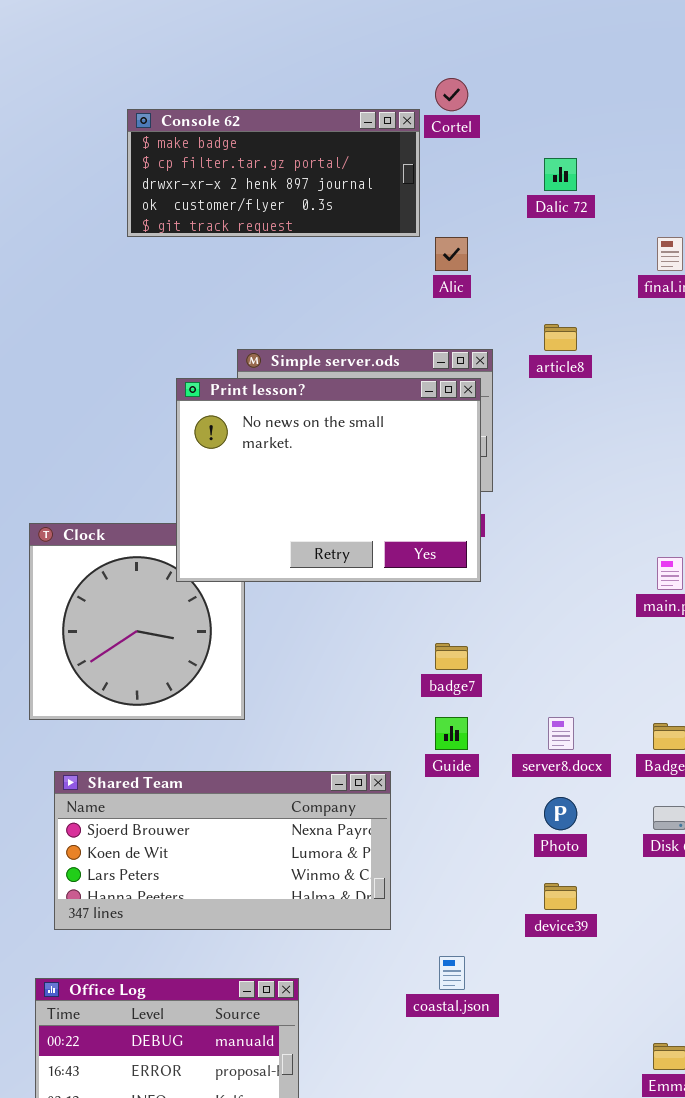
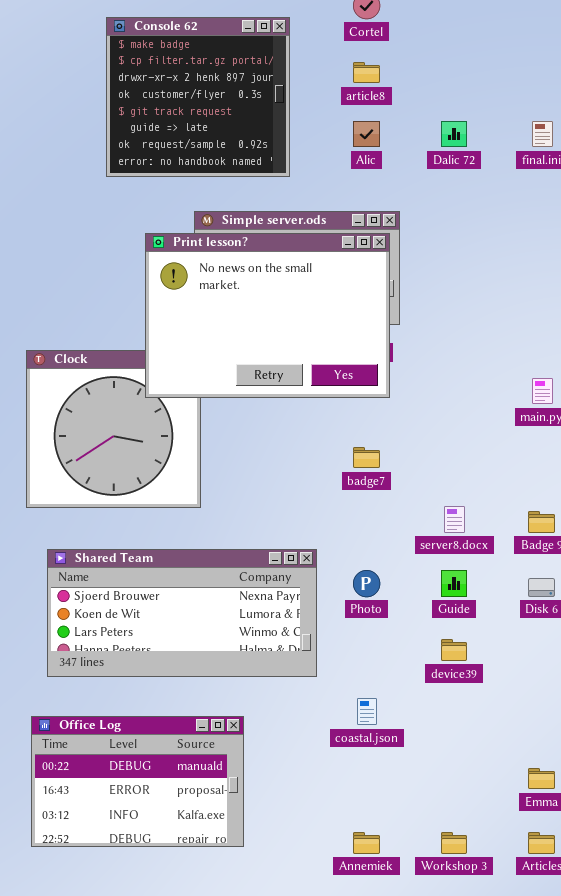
Console 62: [127,109,420,237] -> [106,17,290,177], resized
Dalic 72: [544,158,577,191] -> [441,121,467,147], moved
article8: [544,324,577,351] -> [353,62,380,83], moved
Guide: [435,717,468,750] -> [441,570,467,597], moved
Photo: [544,797,577,830] -> [353,570,380,597], moved

